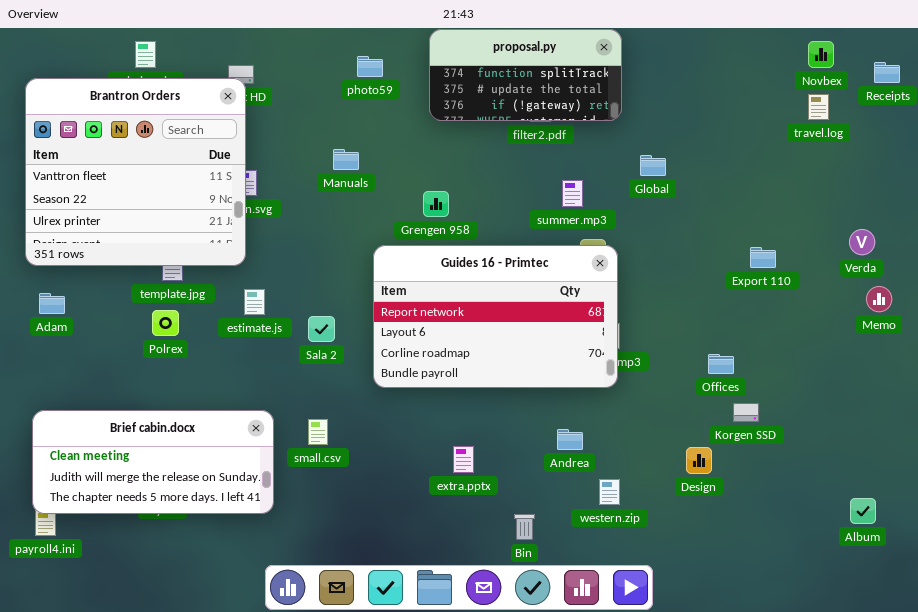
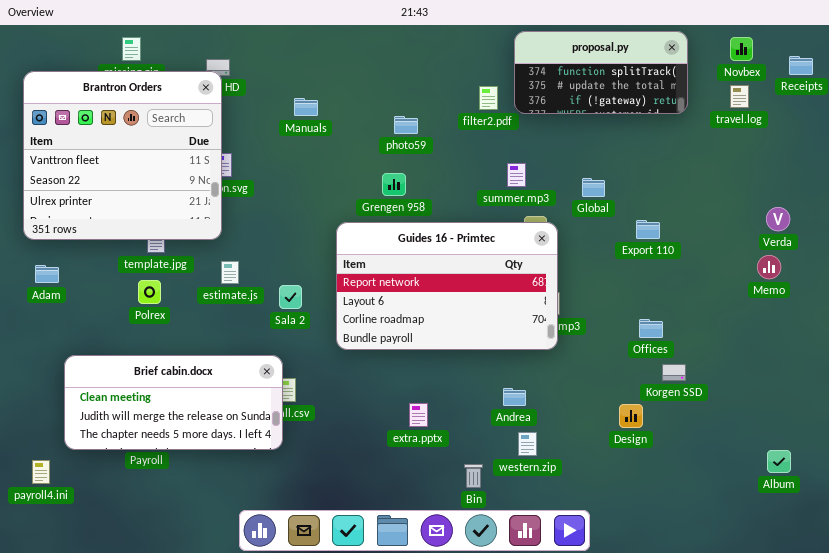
proposal.py: [429,29,622,121] -> [514,31,688,114], moved
photo59: [357,56,383,77] -> [394,116,418,134], moved
Manuals: [333,149,359,170] -> [294,98,318,116], moved
Global: [640,155,666,176] -> [582,178,605,197], moved
Export 110: [750,247,776,268] -> [636,220,660,239], moved
Memo: [866,286,892,312] -> [757,255,781,279], moved
Brief cabin.docx: [32,410,274,514] -> [64,355,283,450], moved
western.zip: [599,479,620,505] -> [518,432,537,456], moved

